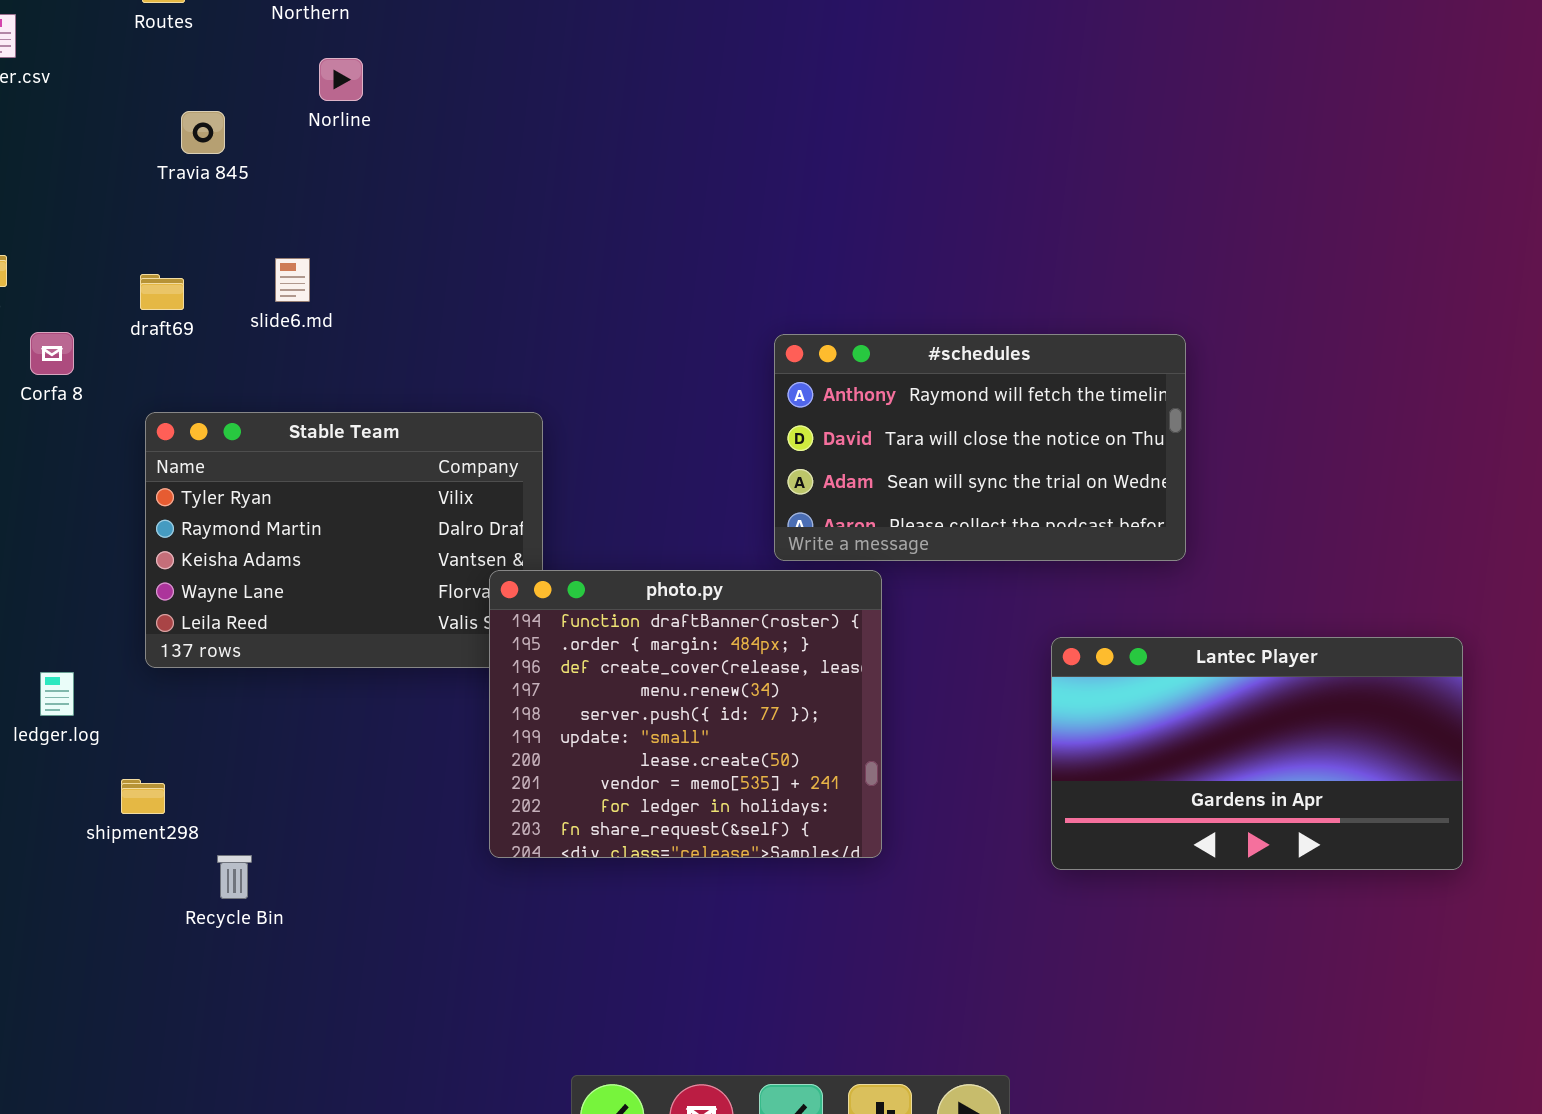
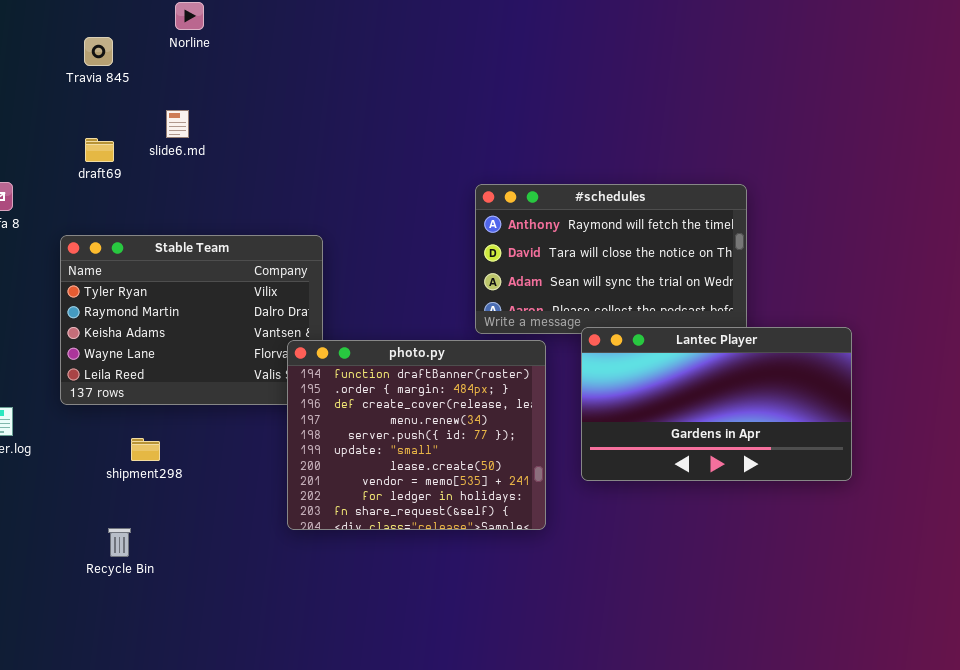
slide6.md: [275,258,310,302] -> [166,110,189,138], moved
draft69: [140,274,184,310] -> [85,138,114,162], moved
Lantec Player: [1051,637,1463,870] -> [581,327,852,481], moved
shipment298: [121,779,165,814] -> [131,438,160,461], moved

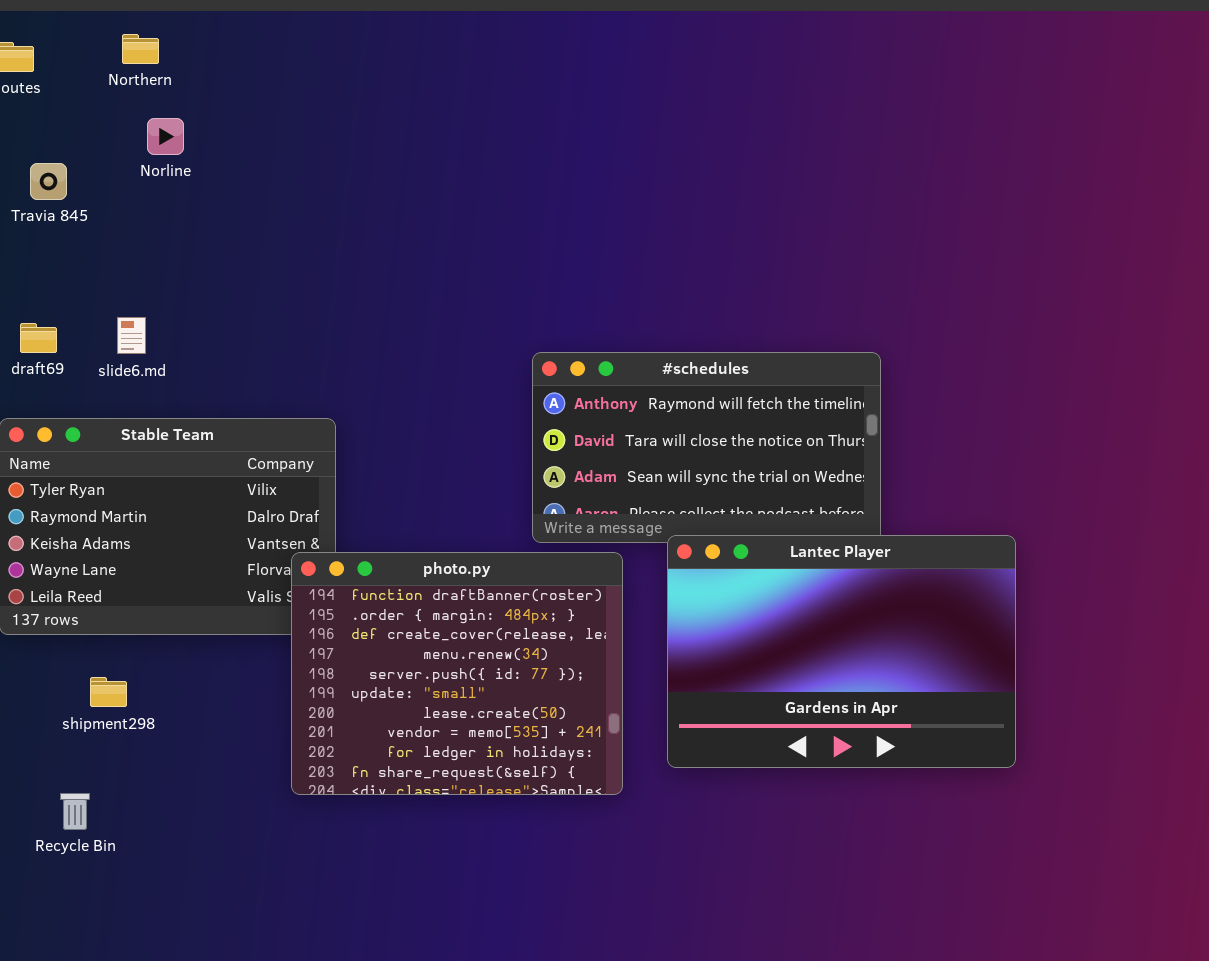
slide6.md: [166,110,189,138] -> [117,317,146,354], moved
draft69: [85,138,114,162] -> [20,323,57,353], moved
Lantec Player: [581,327,852,481] -> [667,535,1016,768], resized

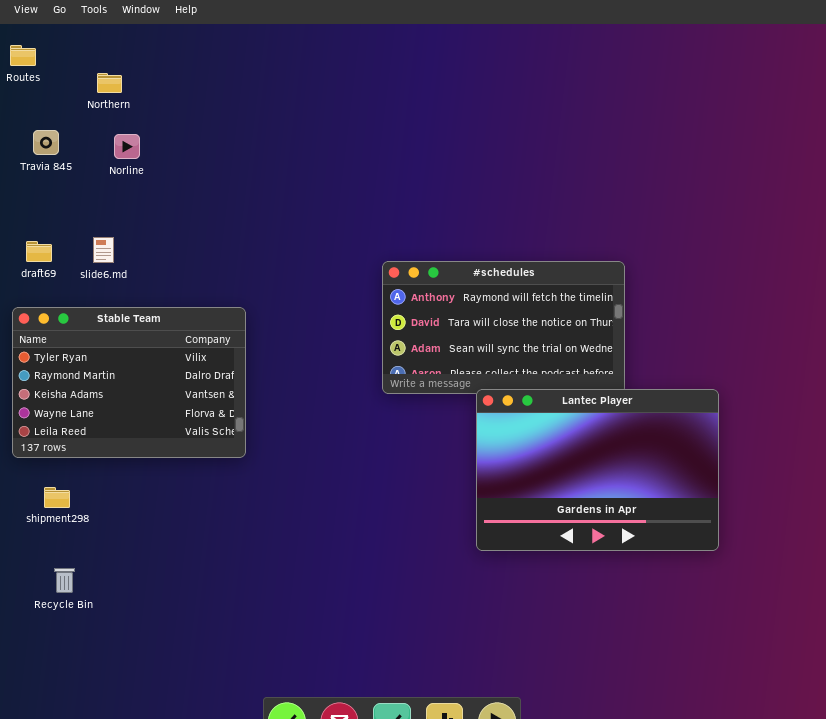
Northern: [122,34,159,64] -> [97,73,122,93], moved
Norline: [147,118,184,155] -> [114,134,140,159], moved
photo.py: [291,552,623,795] -> none, closed
shipment298: [90,677,127,707] -> [44,487,70,508], moved

